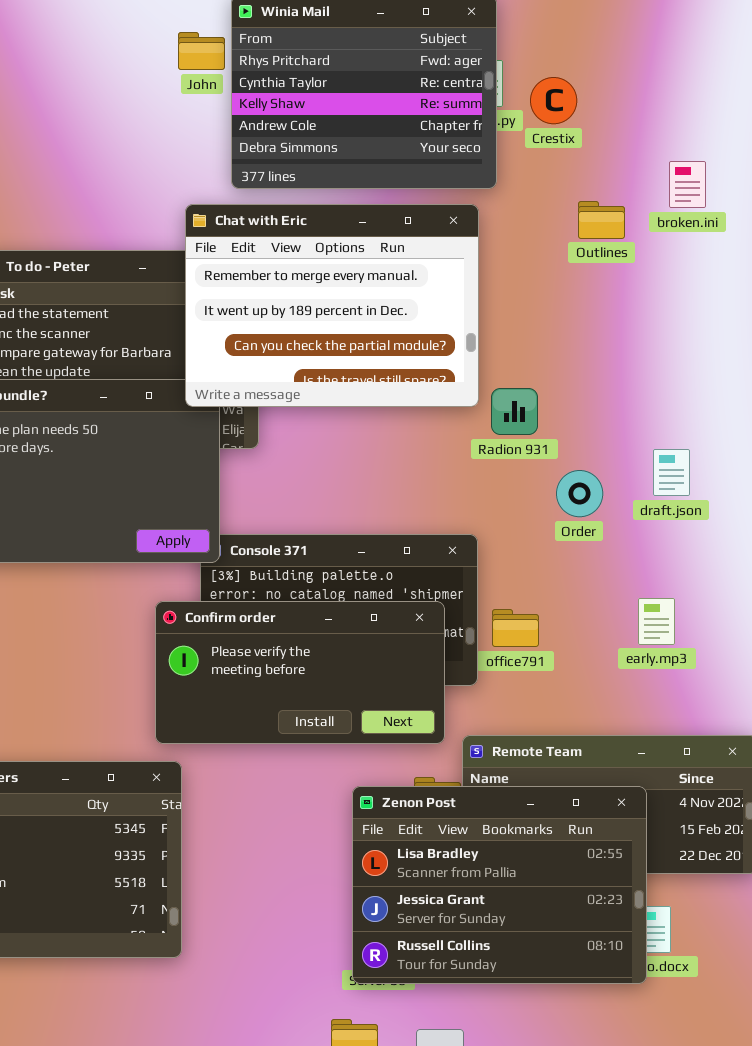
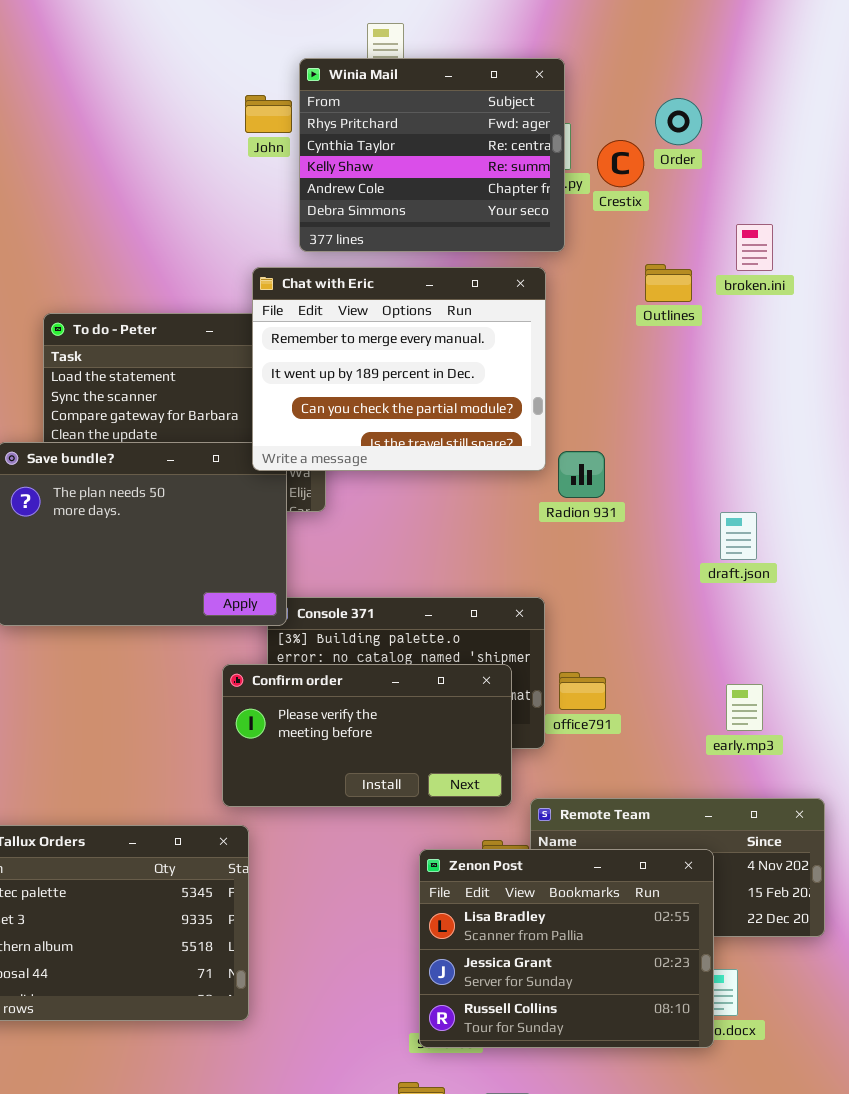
Order: [556,470,603,517] -> [655,98,702,145], moved
early.mp3: [638,598,675,645] -> [726,684,763,731], moved

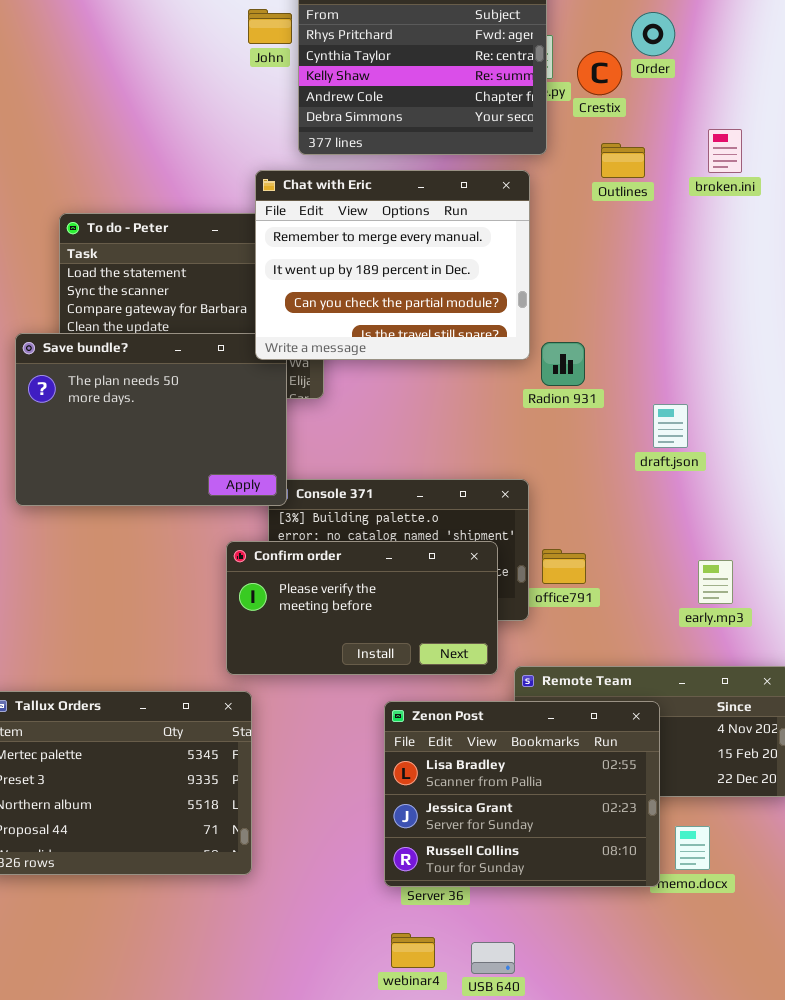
Outlines: [645,264,692,302] -> [601,143,645,178], moved
draft.json: [720,512,757,560] -> [653,404,688,448], moved
Zenon Post: [419,849,714,1048] -> [384,701,660,887], moved

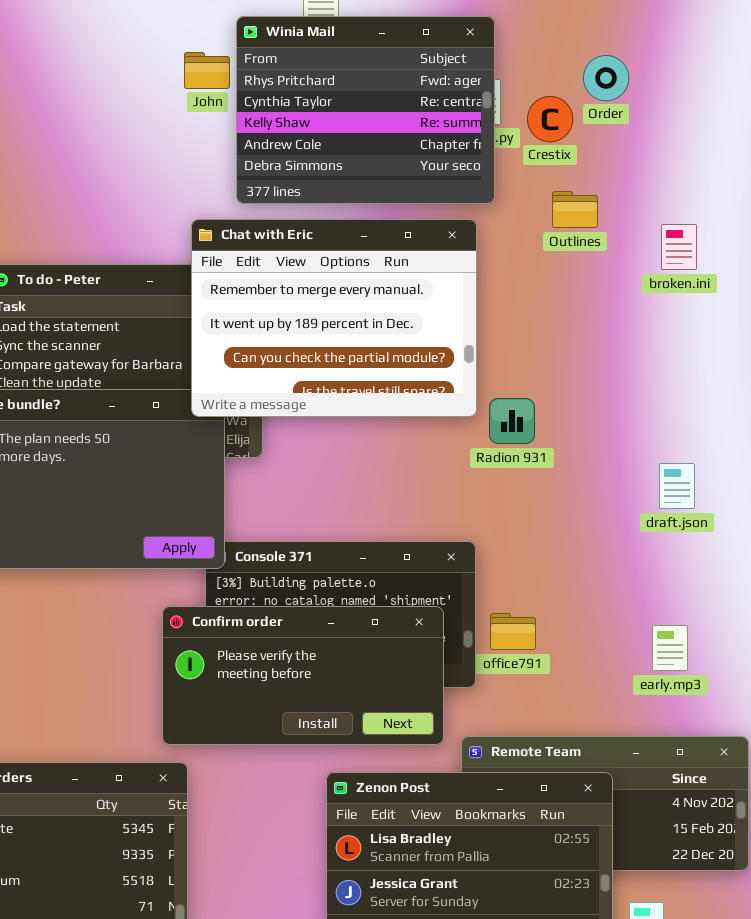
broken.ini: [708,129,742,173] -> [661,224,697,270], moved
draft.json: [653,404,688,448] -> [659,463,695,509], moved

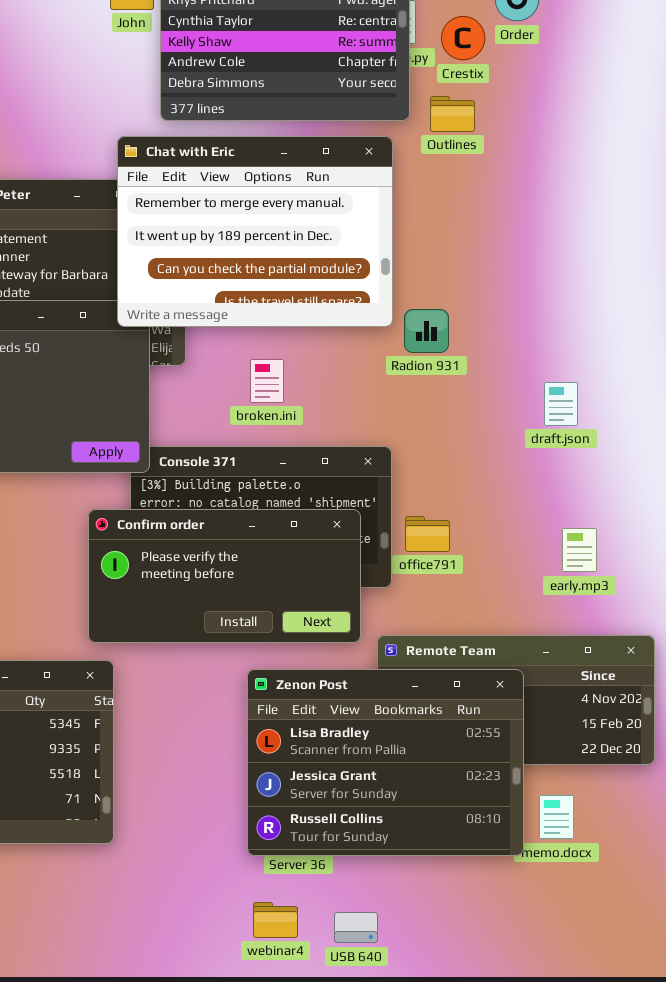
Outlines: [552,191,598,228] -> [430,96,475,132], moved
broken.ini: [661,224,697,270] -> [250,359,284,403], moved
draft.json: [659,463,695,509] -> [544,382,578,426], moved

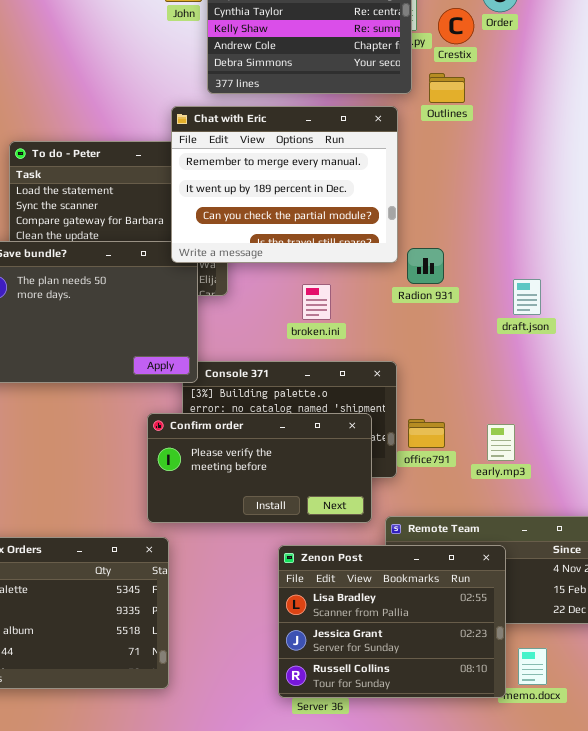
broken.ini: [250,359,284,403] -> [302,284,331,320], moved
draft.json: [544,382,578,426] -> [513,279,541,315], moved
early.mp3: [562,528,597,572] -> [487,424,515,461], moved

